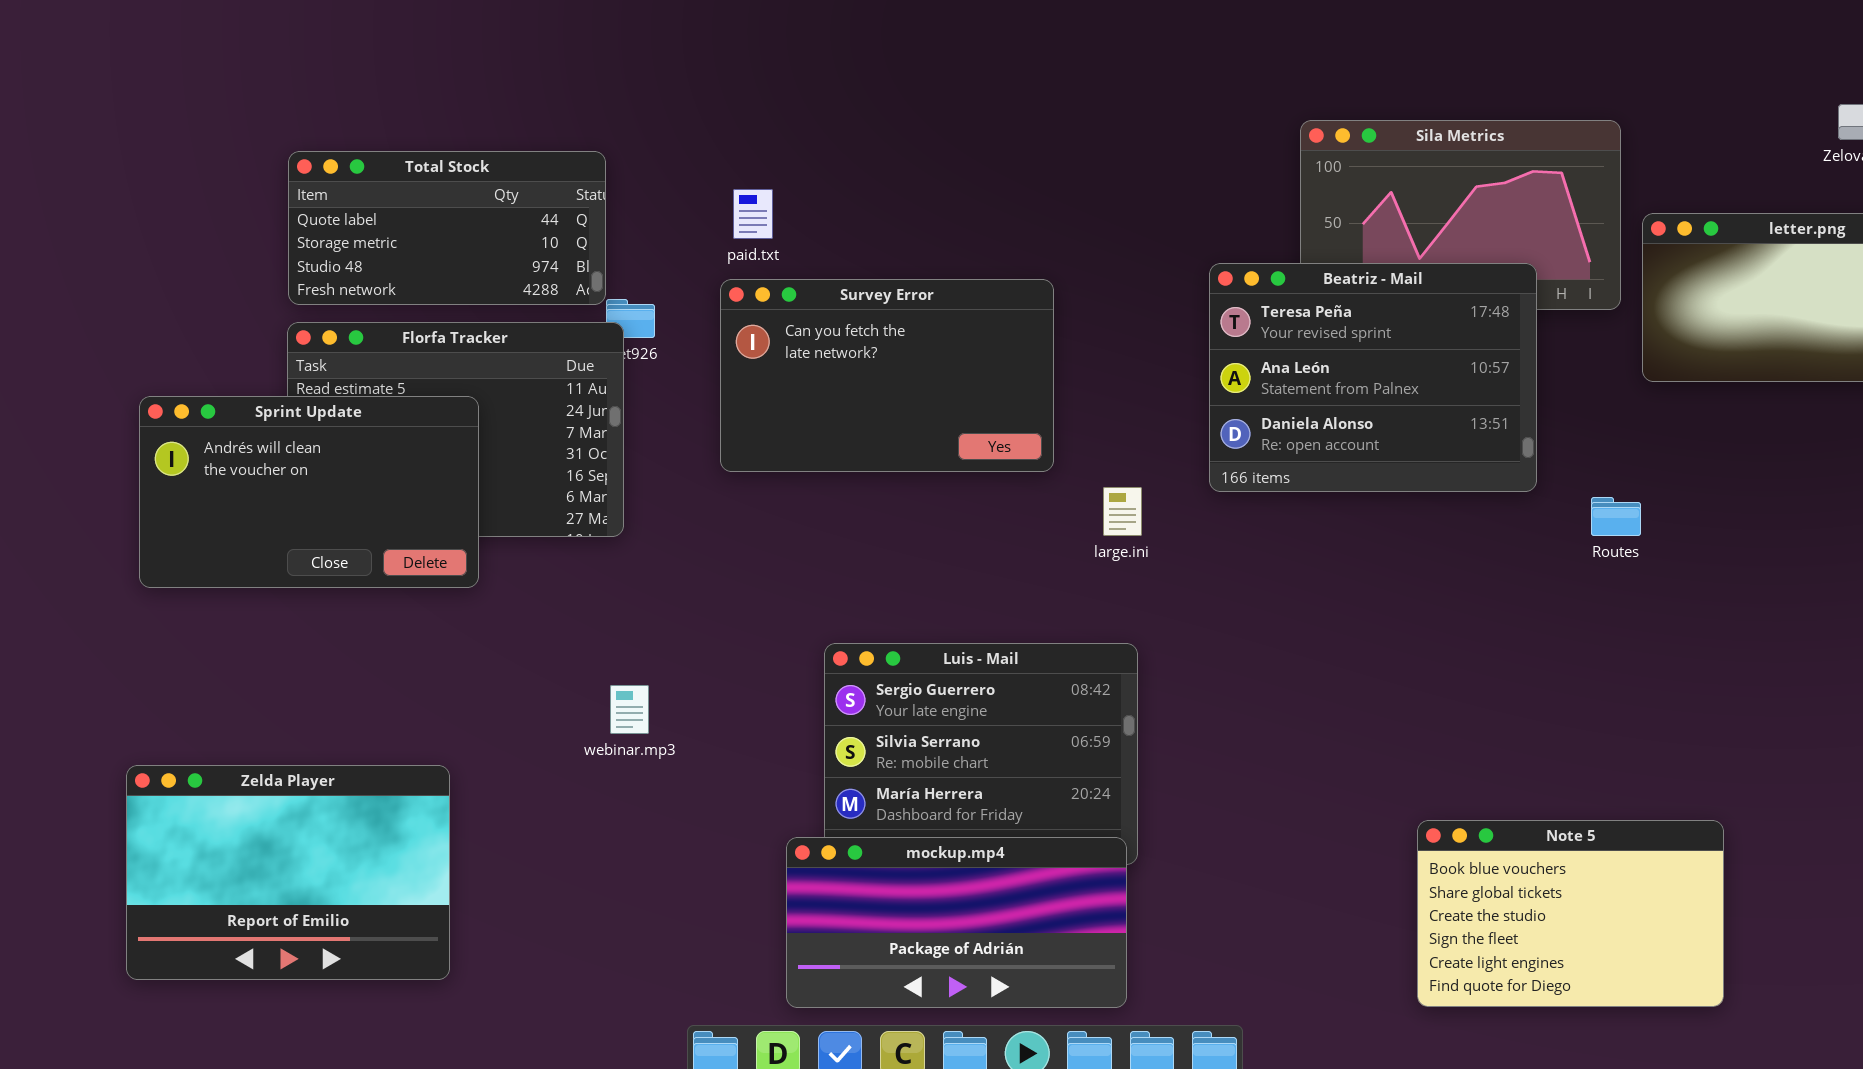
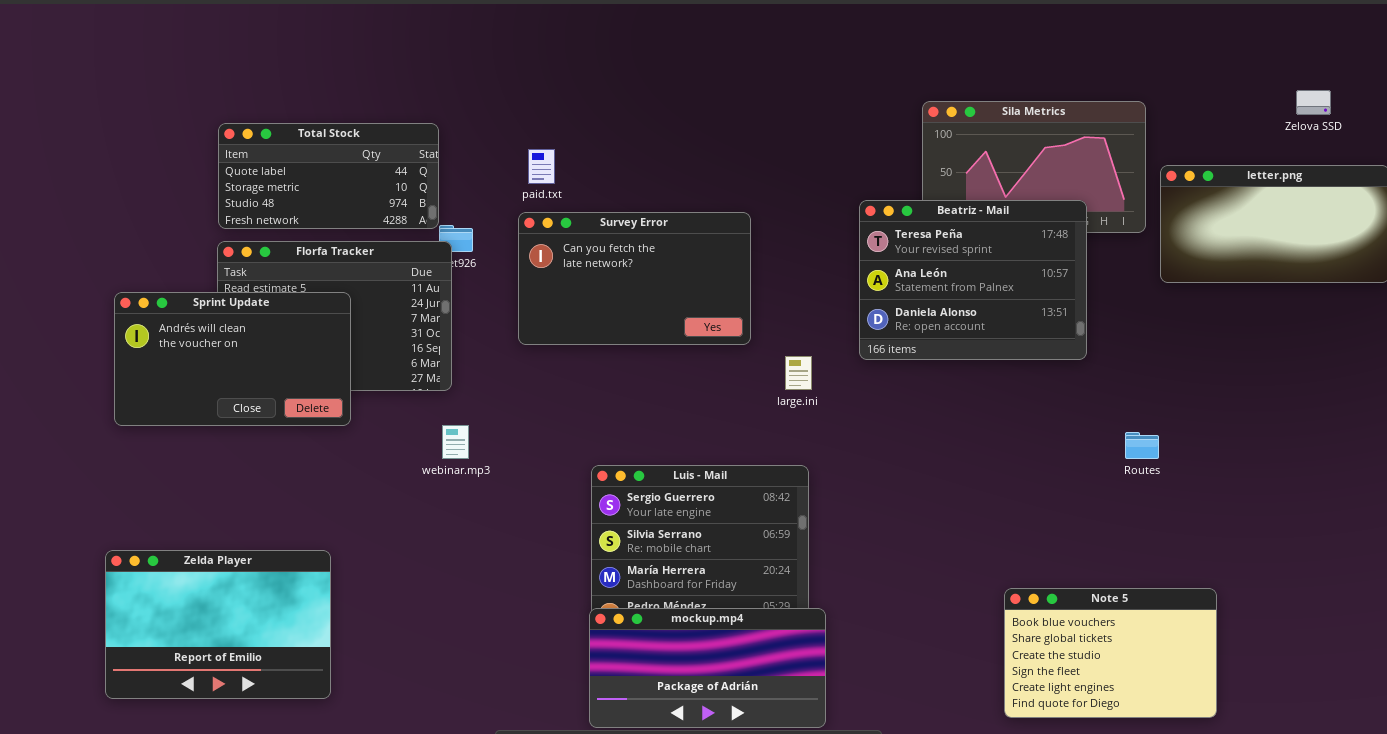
Routes: [1591,497,1641,536] -> [1125,432,1159,459], moved
webinar.mp3: [610,685,649,734] -> [442,425,469,459], moved
mockup.mp4: [786,837,1127,1008] -> [589,608,826,728], moved

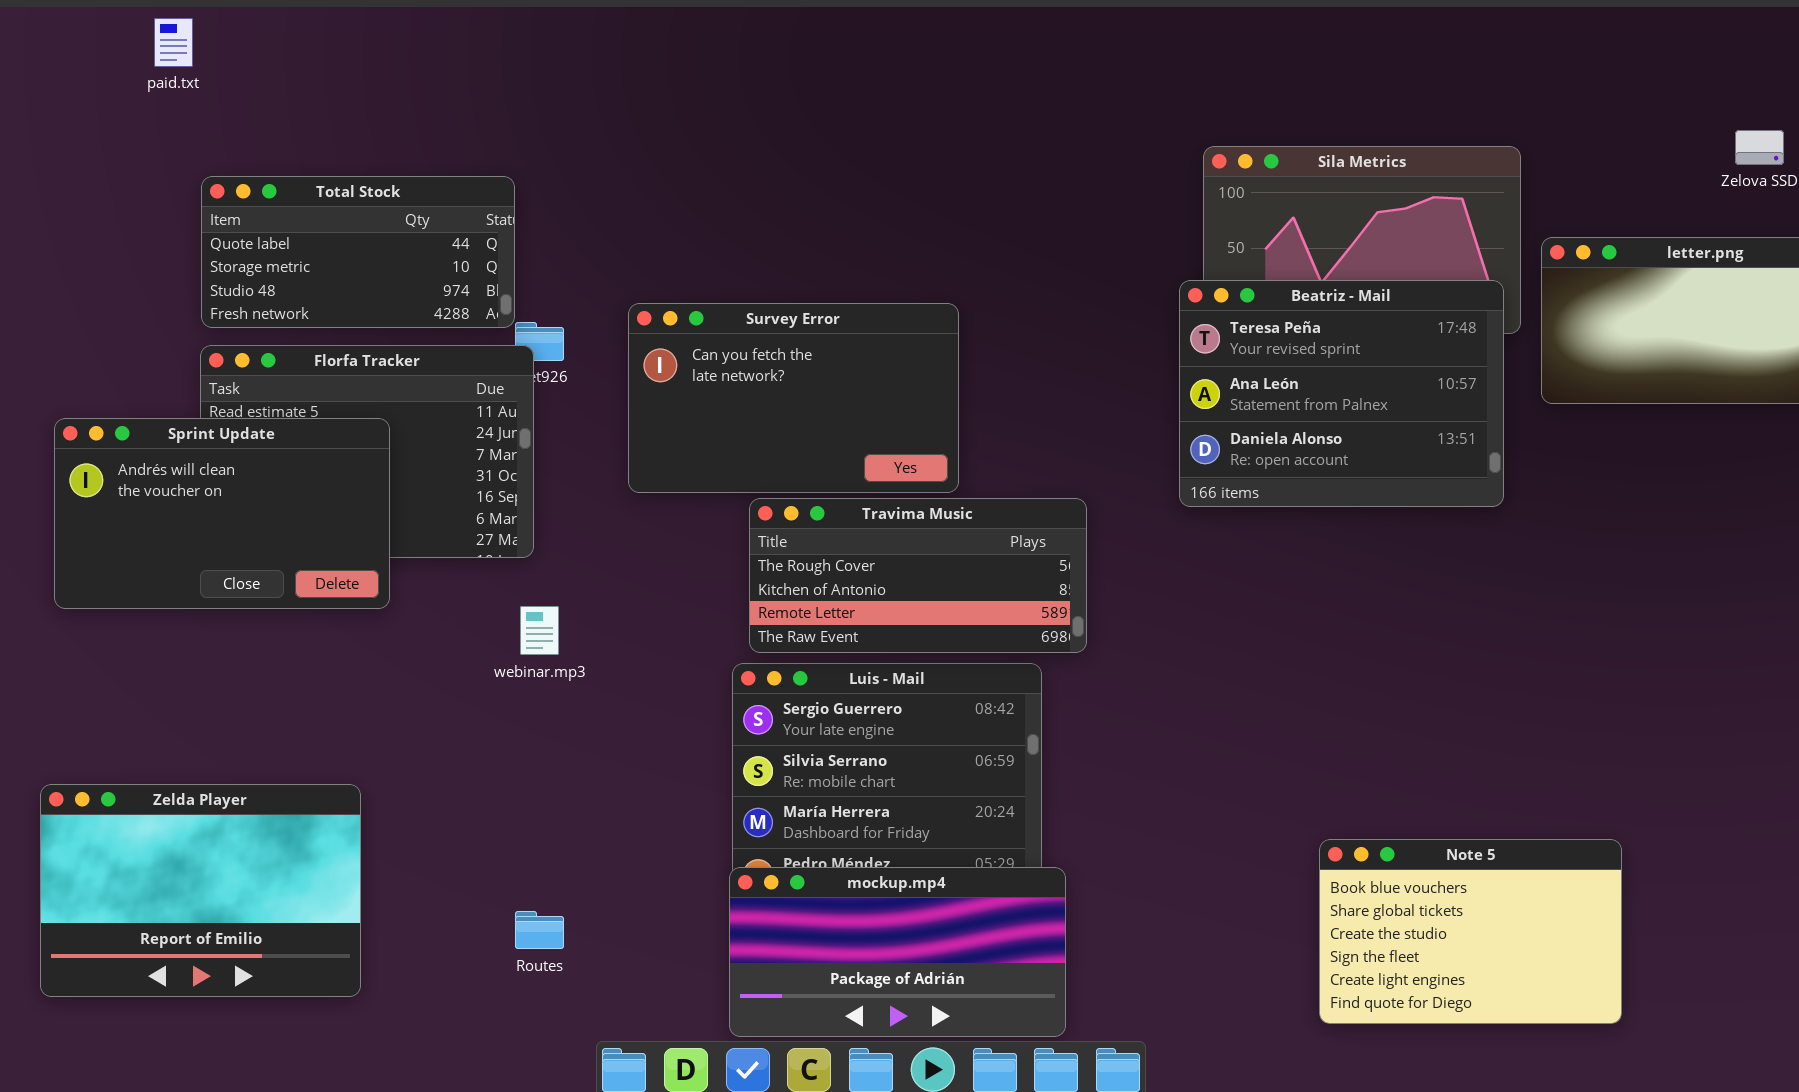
paid.txt: [528,149,555,184] -> [154,18,193,67], moved
Beatriz - Mail: [859,200,1087,360] -> [1179,280,1504,507], moved
Travima Music: none -> [749,498,1087,653], opened
Routes: [1125,432,1159,459] -> [515,911,564,949], moved

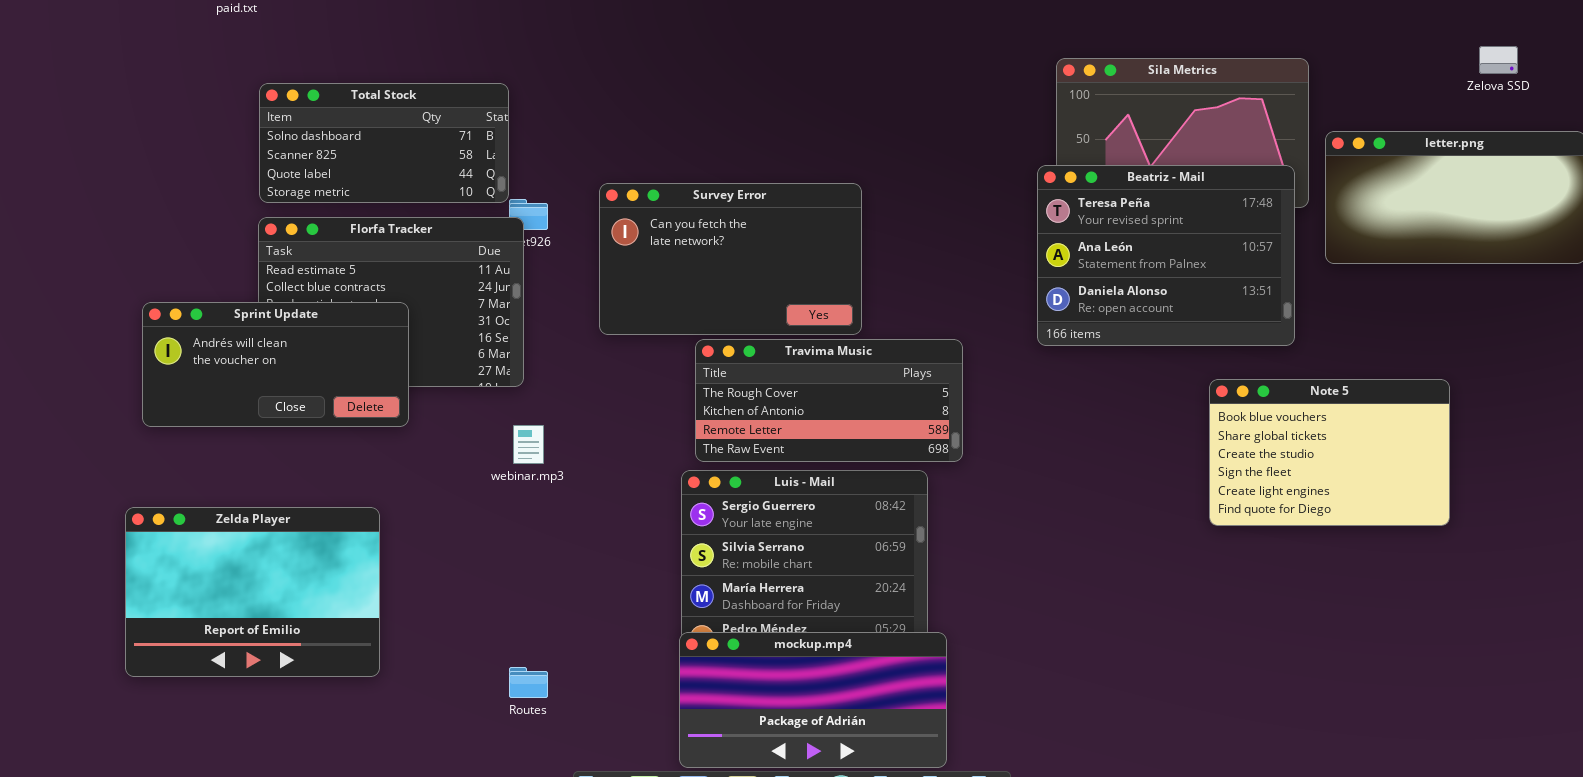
Total Stock: [201,176,515,328] -> [259,83,509,203], scrolled up 2 rows
Sprint Update: [54,418,390,609] -> [142,302,409,427], resized
Zelda Player: [40,784,361,997] -> [125,507,380,677], moved
Note 5: [1319,839,1622,1024] -> [1209,379,1450,526], moved

